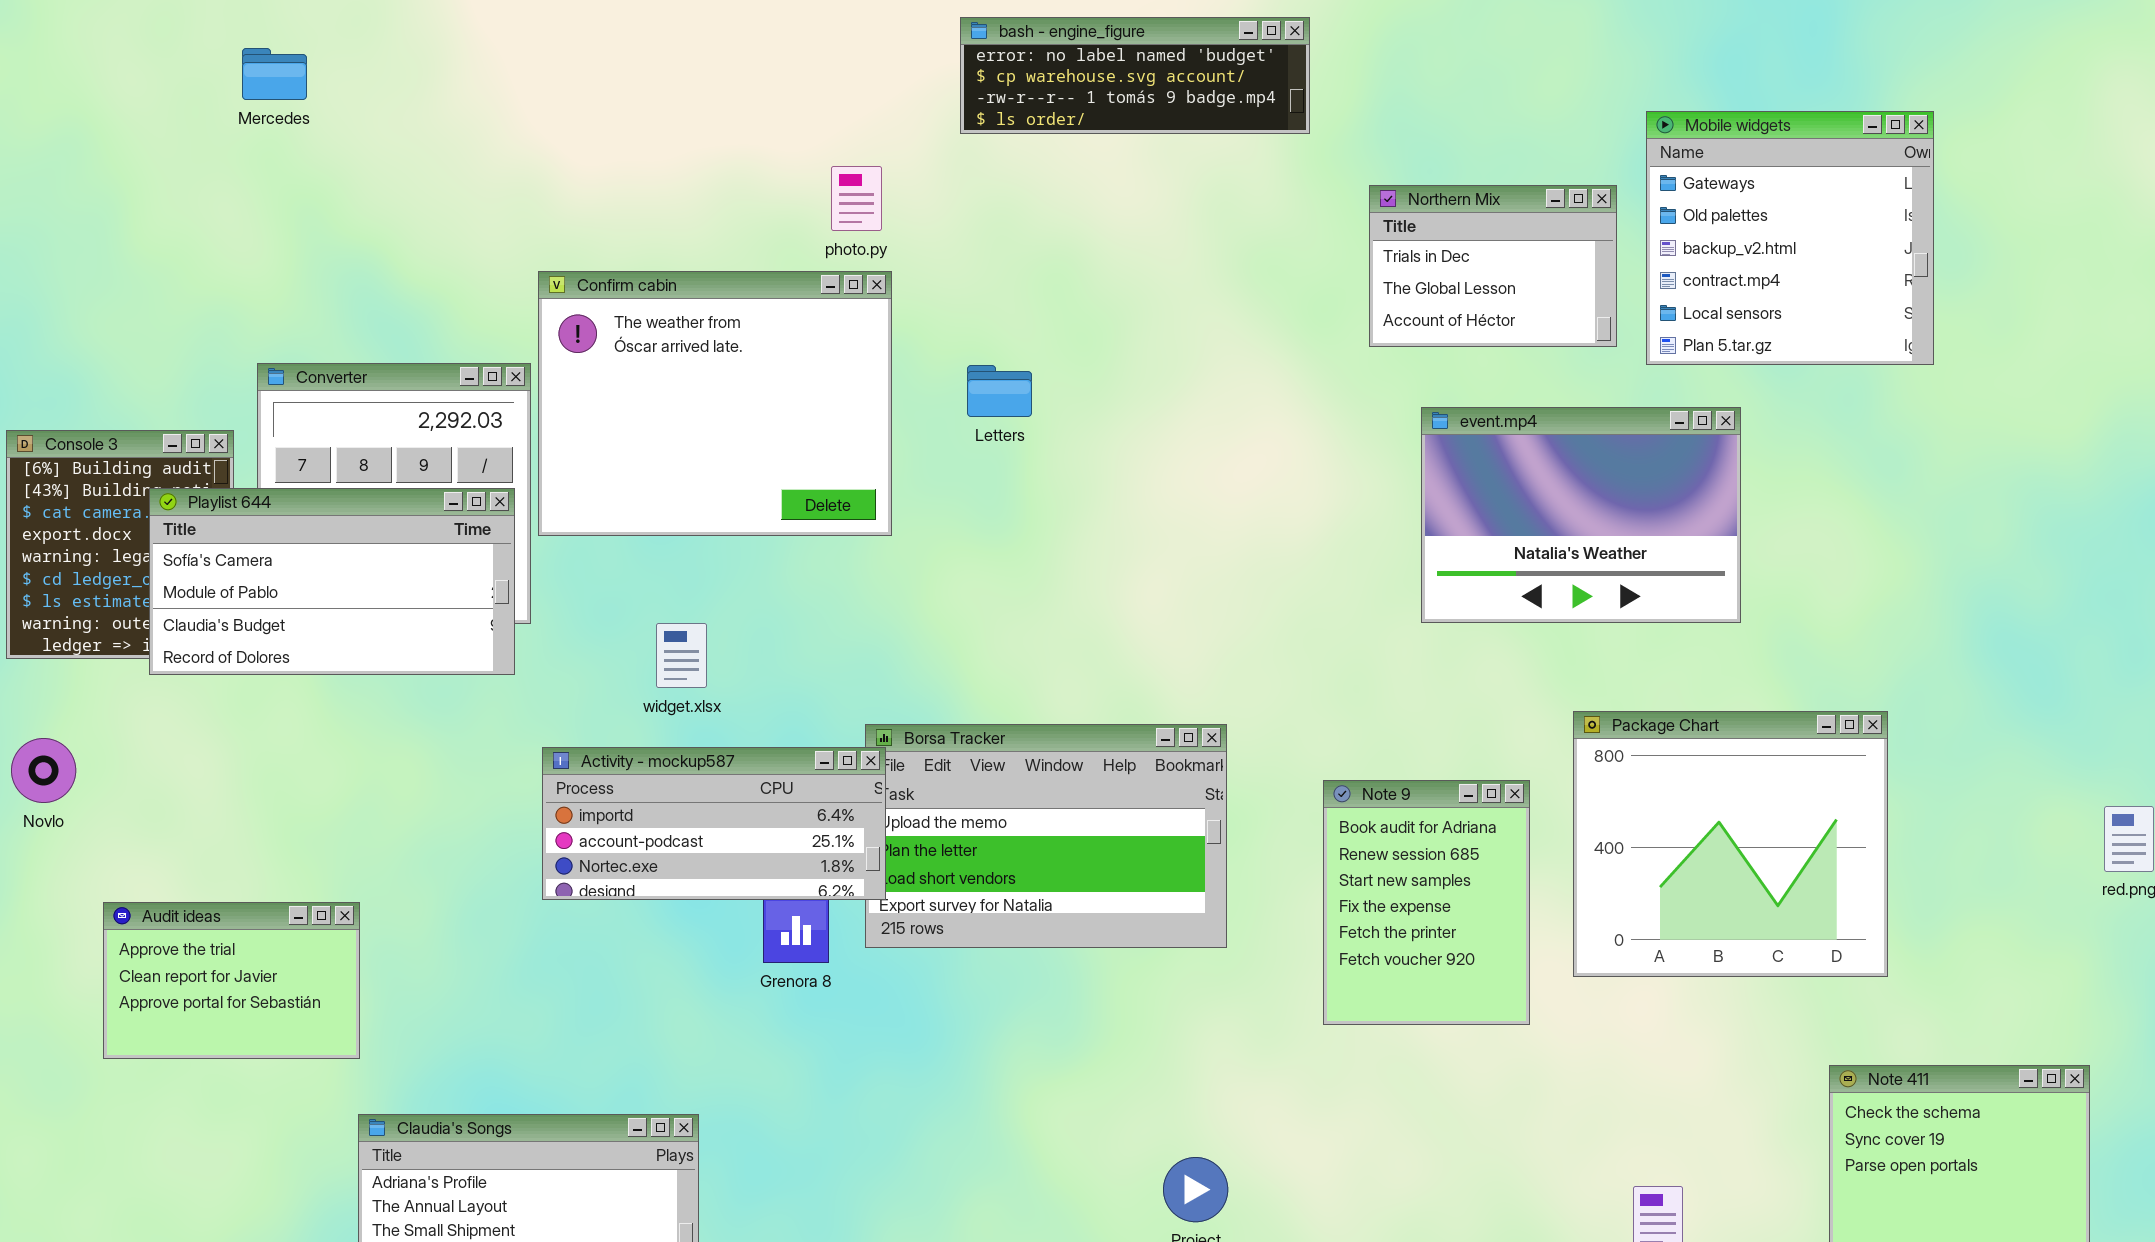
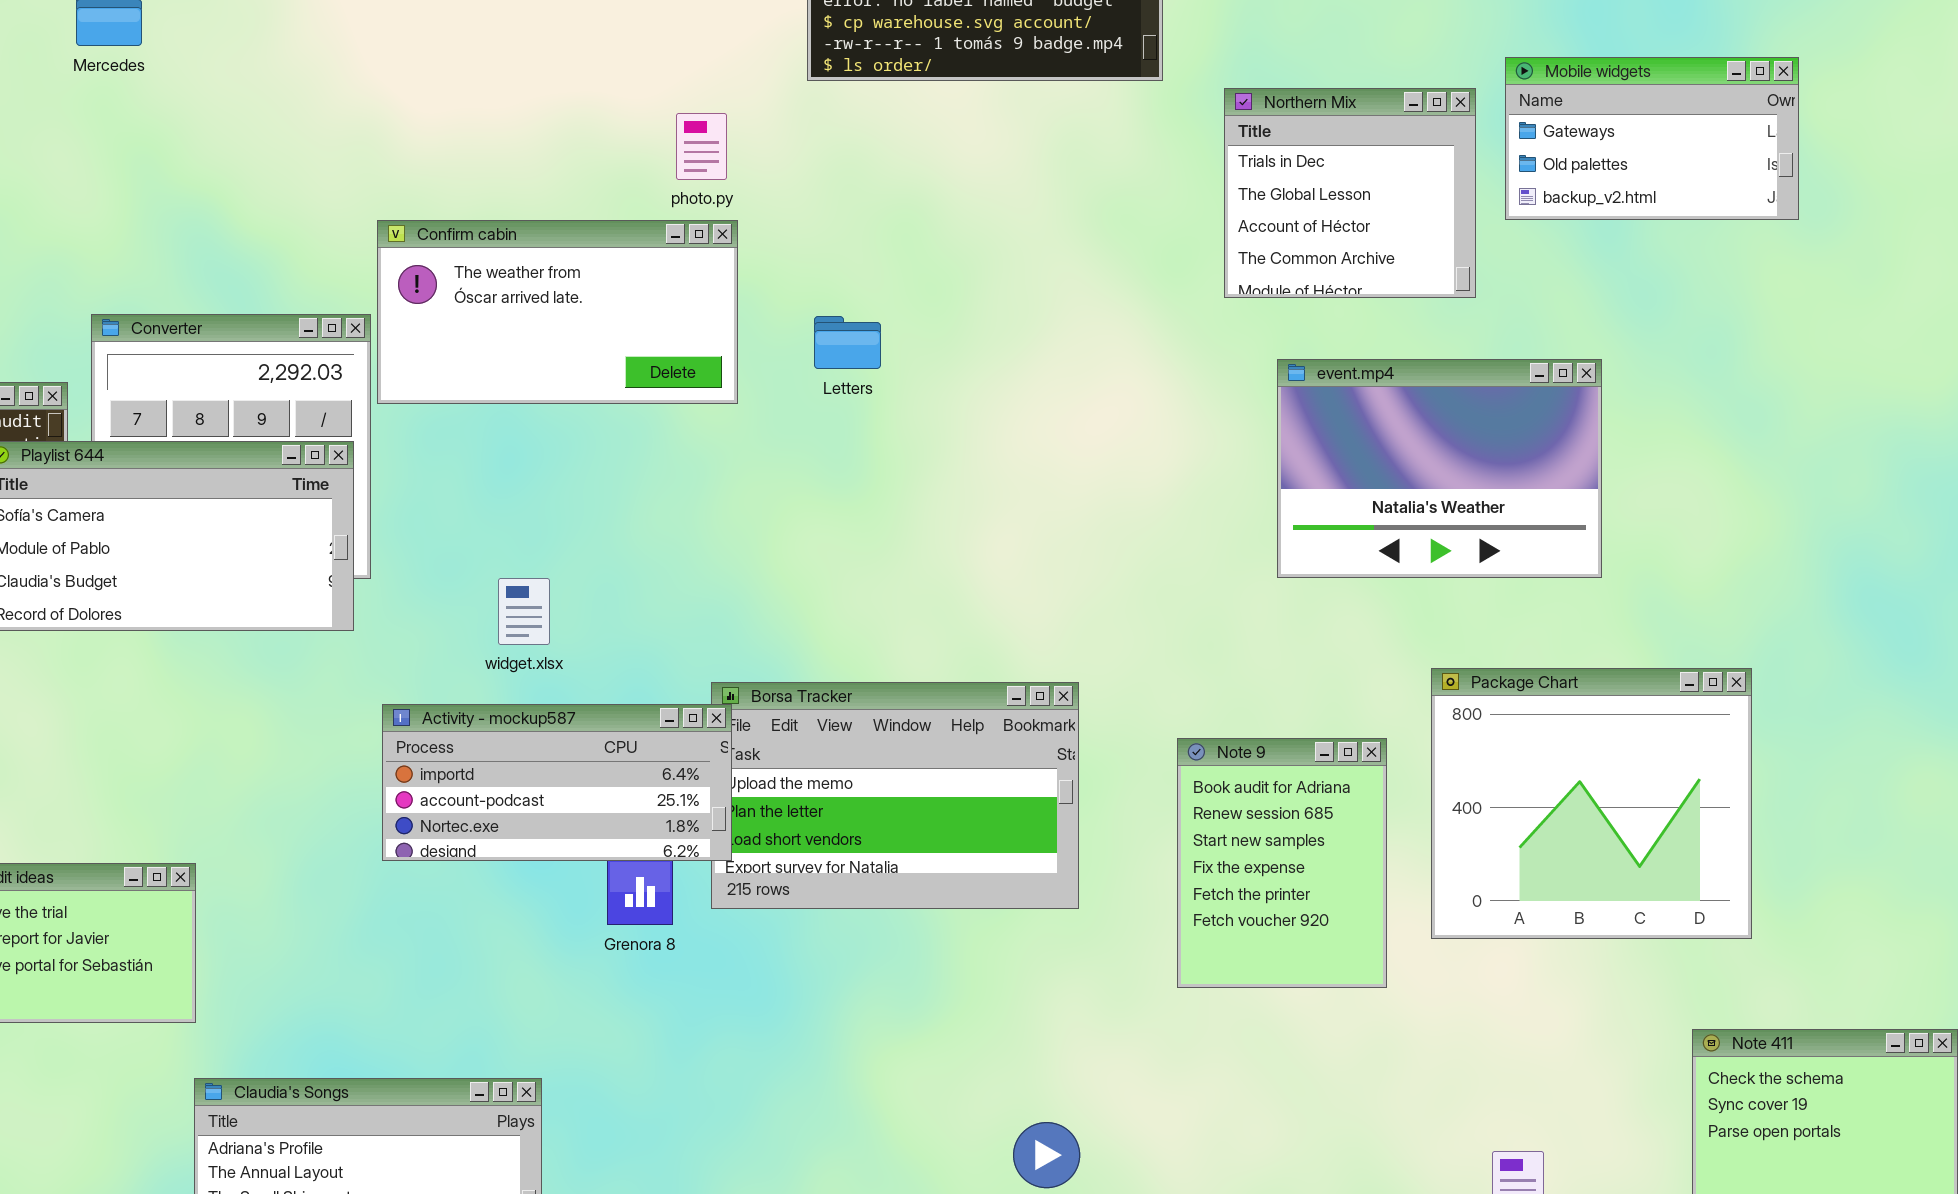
Mobile widgets: [1646,111,1934,365] -> [1505,57,1799,220], resized
Northern Mix: [1369,185,1617,347] -> [1224,88,1476,298], resized
Confirm cabin: [538,271,892,536] -> [377,220,738,404], resized

